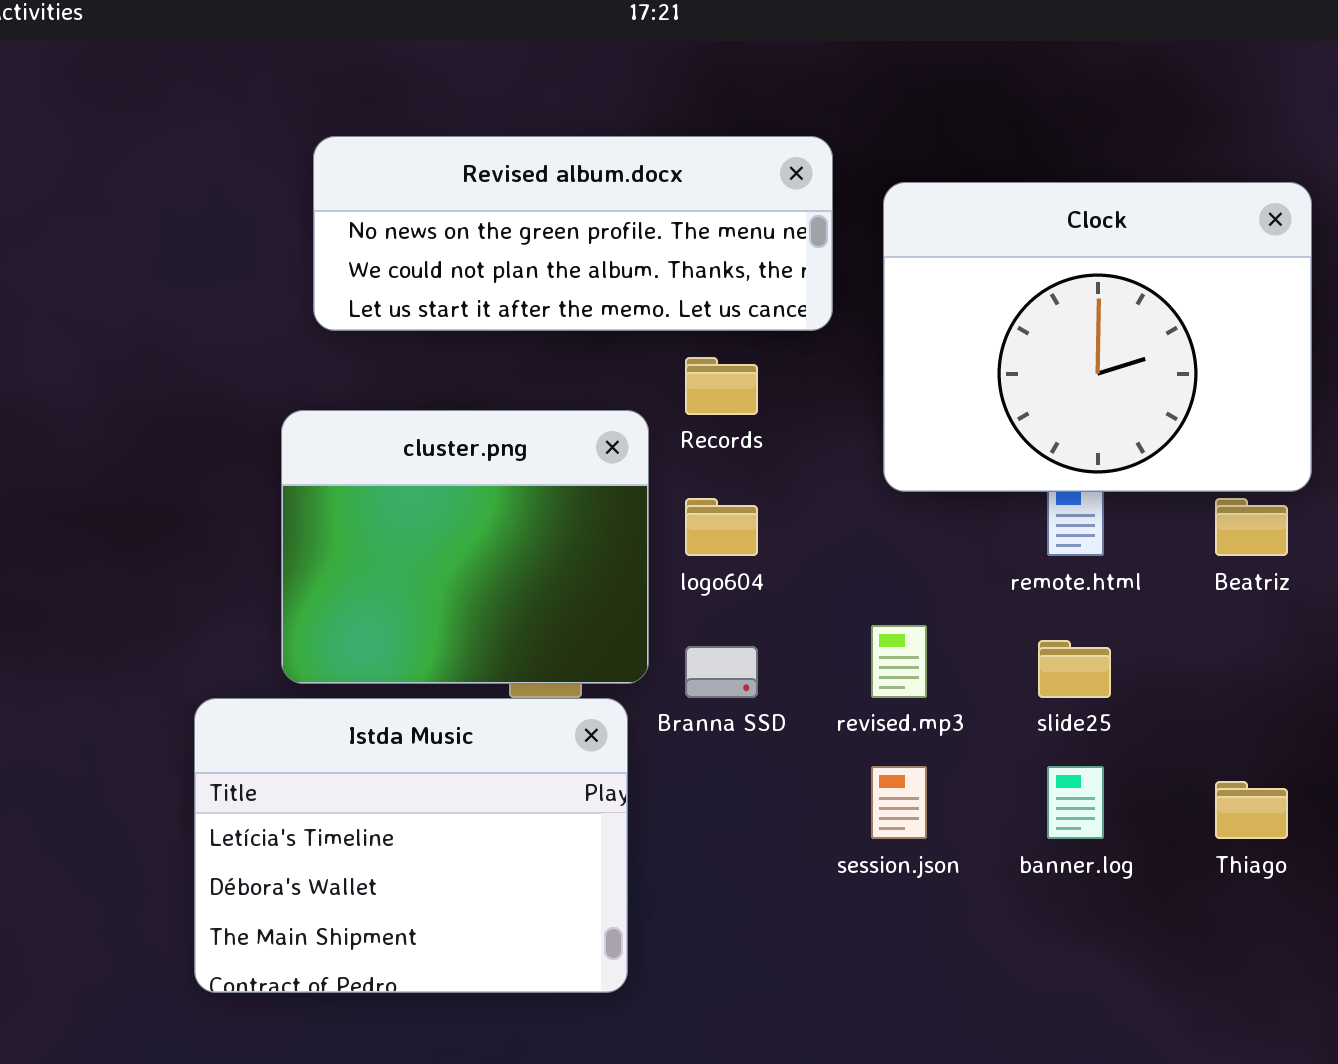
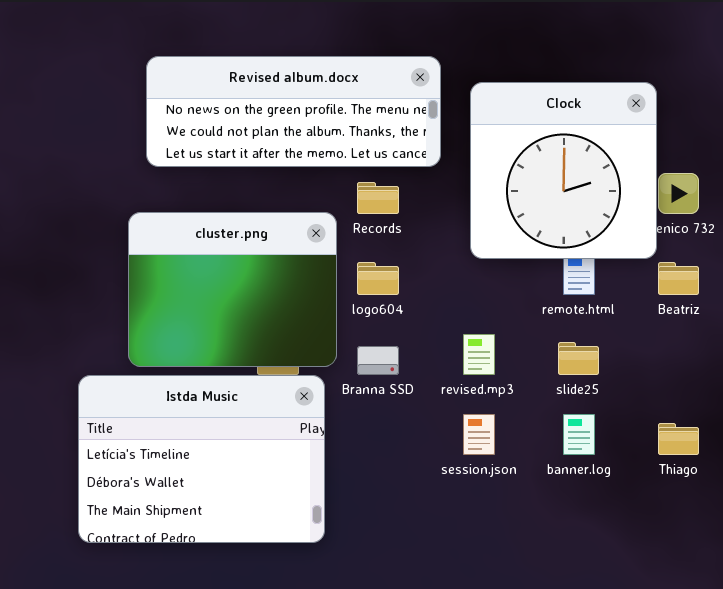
Clock: [883,182,1312,492] -> [470,82,657,259], resized

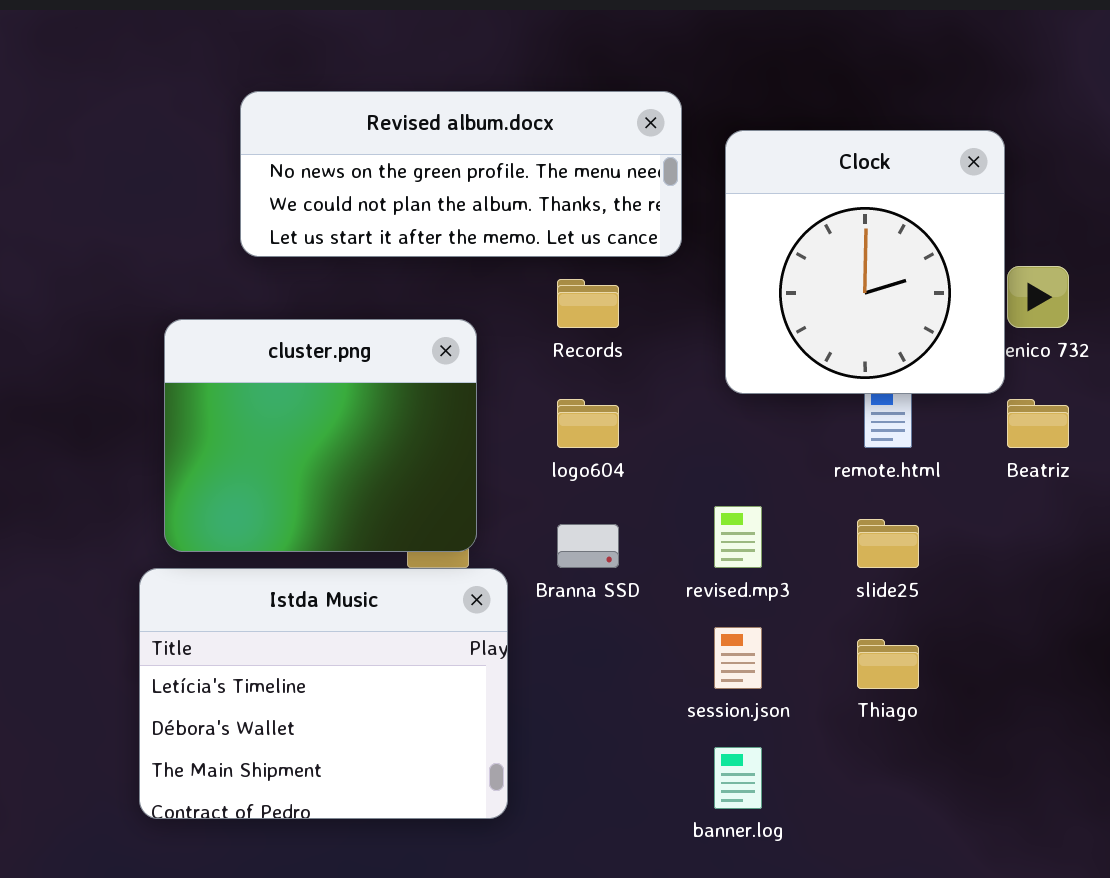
cluster.png: [128,212,337,367] -> [164,319,477,552], moved
banner.log: [563,414,595,455] -> [714,747,762,809], moved
Thiago: [658,423,699,455] -> [857,639,919,689], moved

